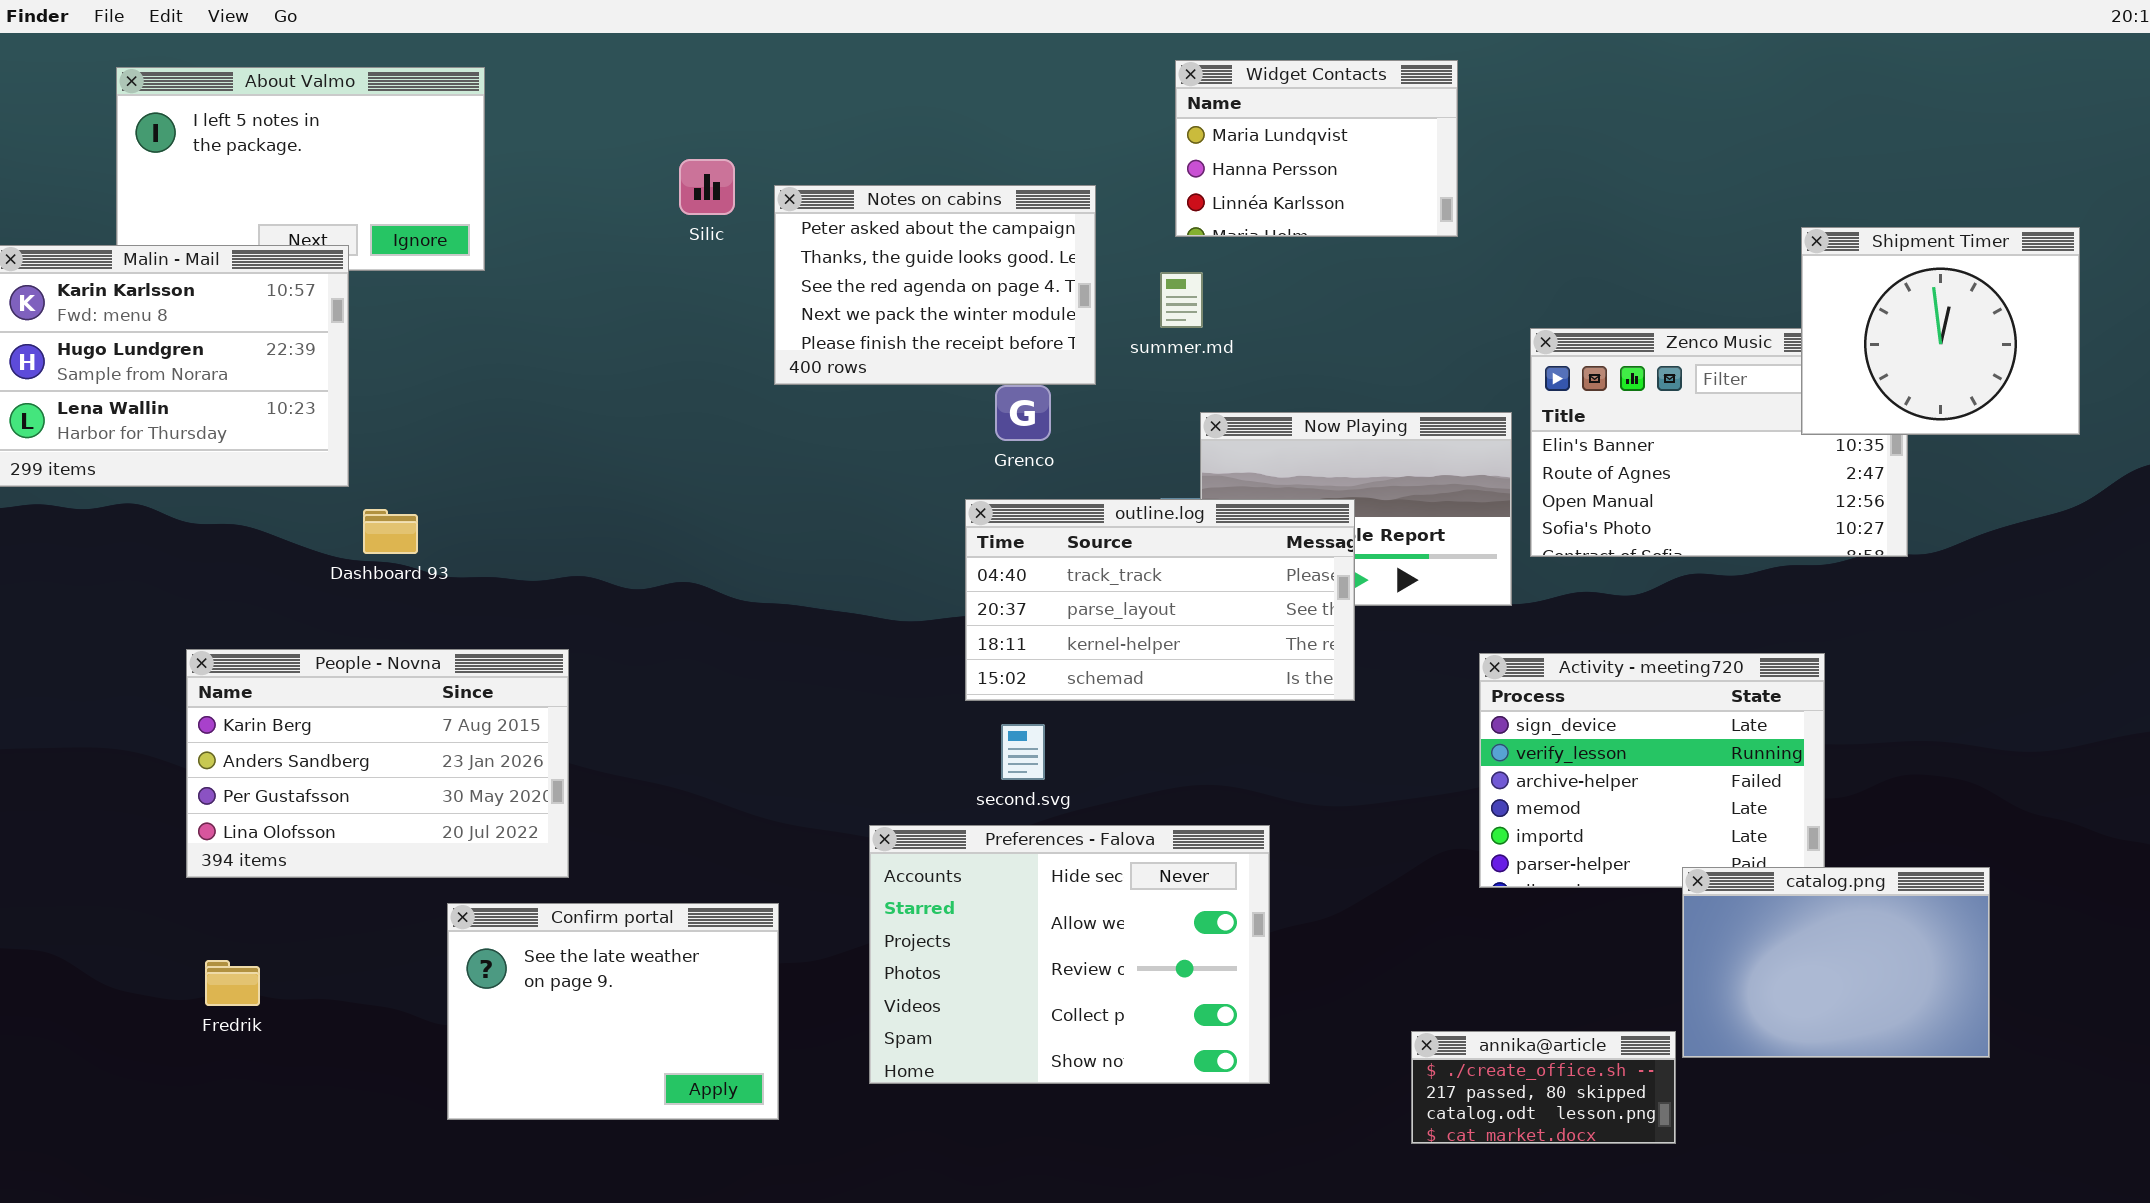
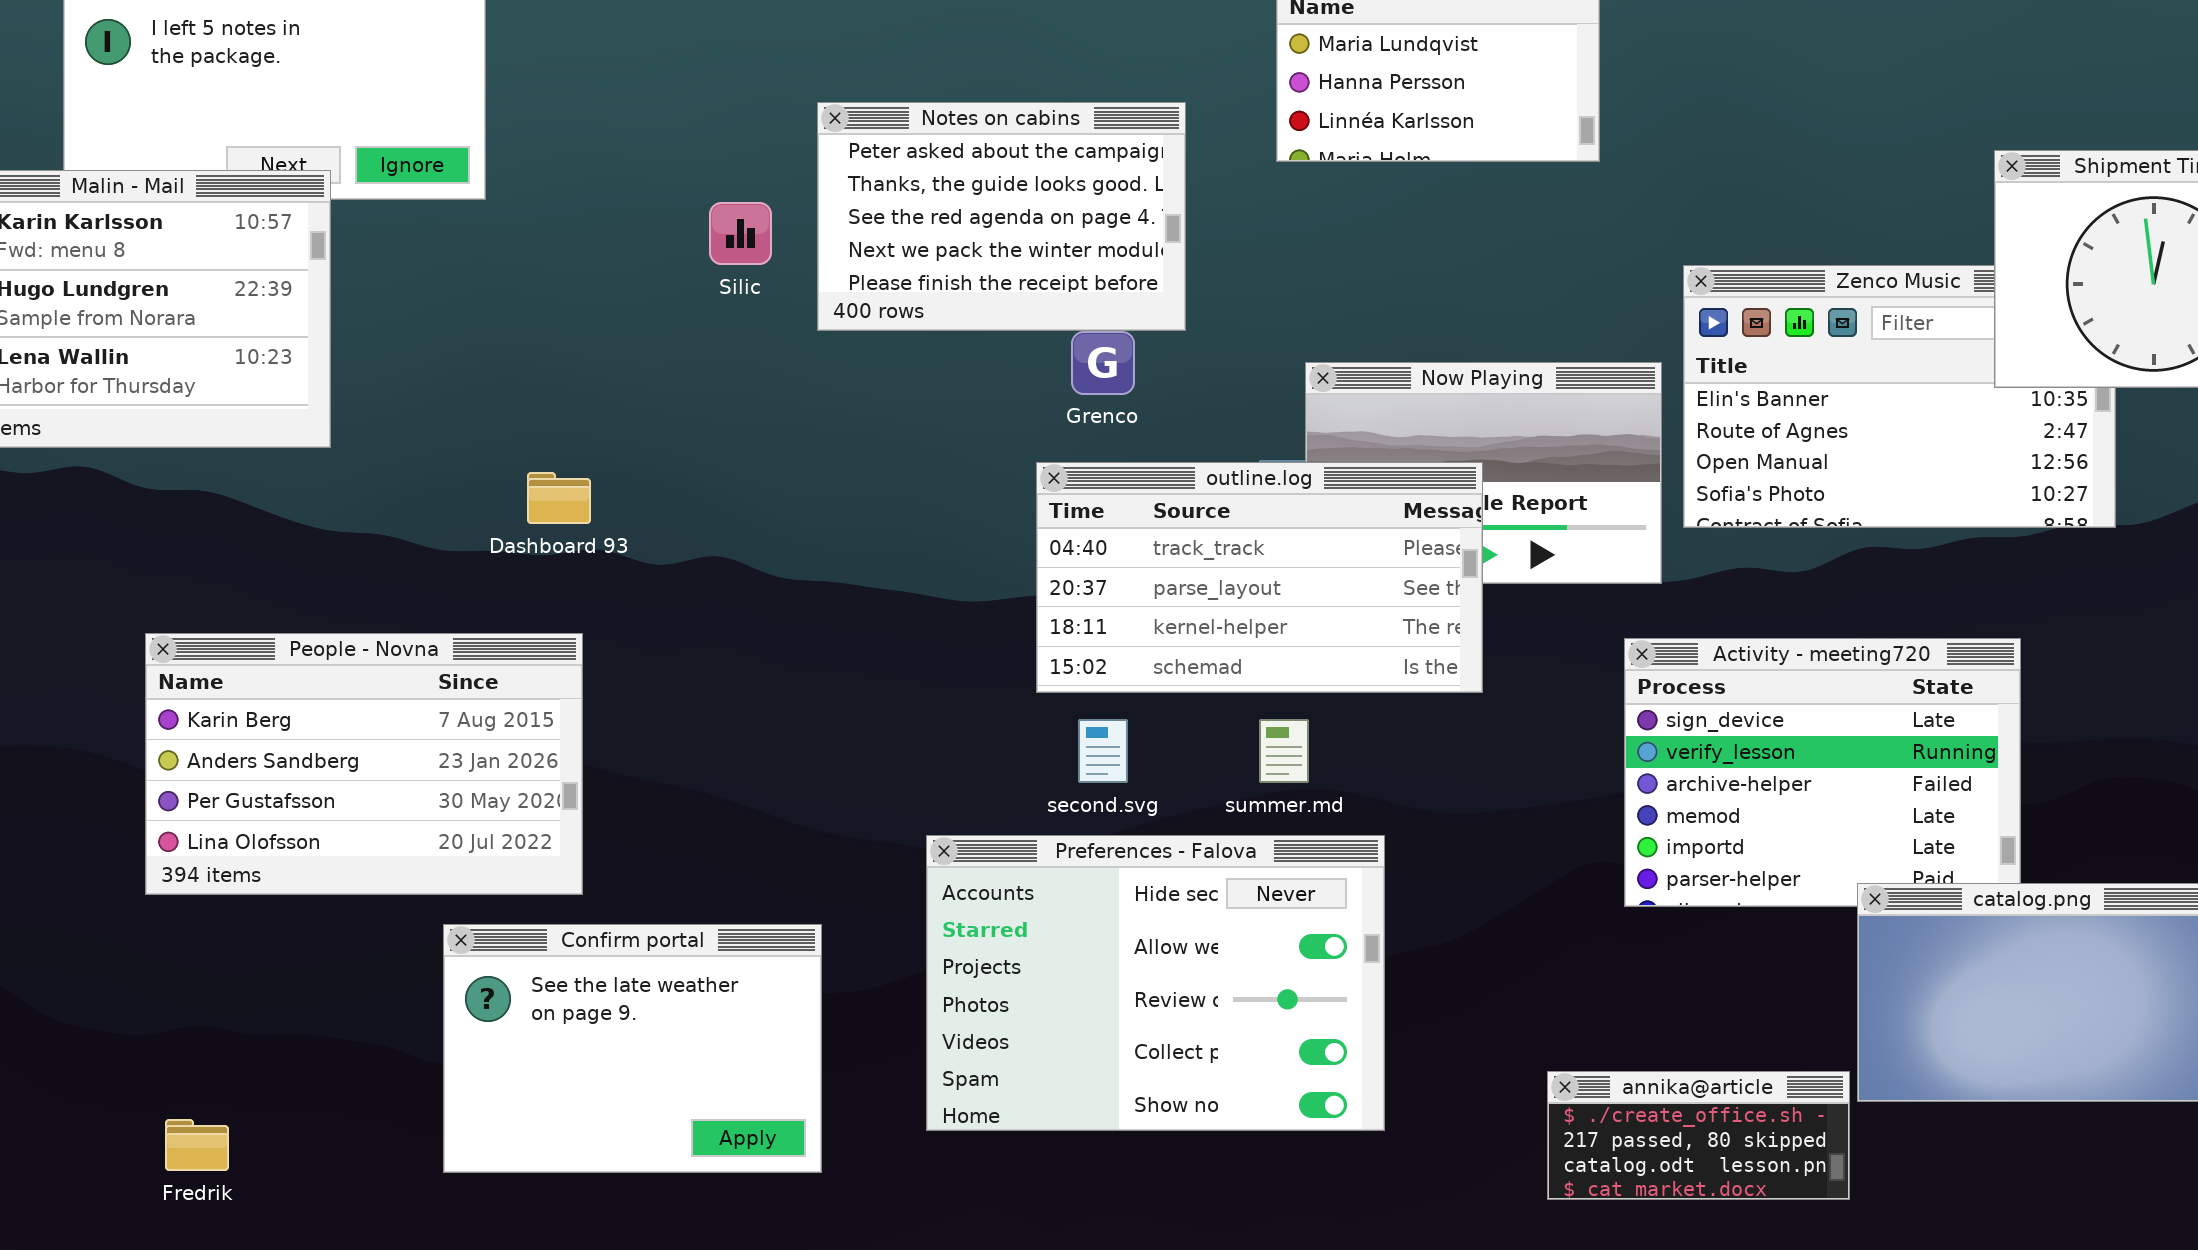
Silic: [679,159,735,215] -> [709,202,772,265], moved
summer.md: [1160,272,1203,328] -> [1259,719,1309,783], moved
Dashboard 93: [363,509,418,554] -> [527,472,591,524], moved
Fredrik: [205,960,260,1006] -> [165,1119,229,1171], moved

